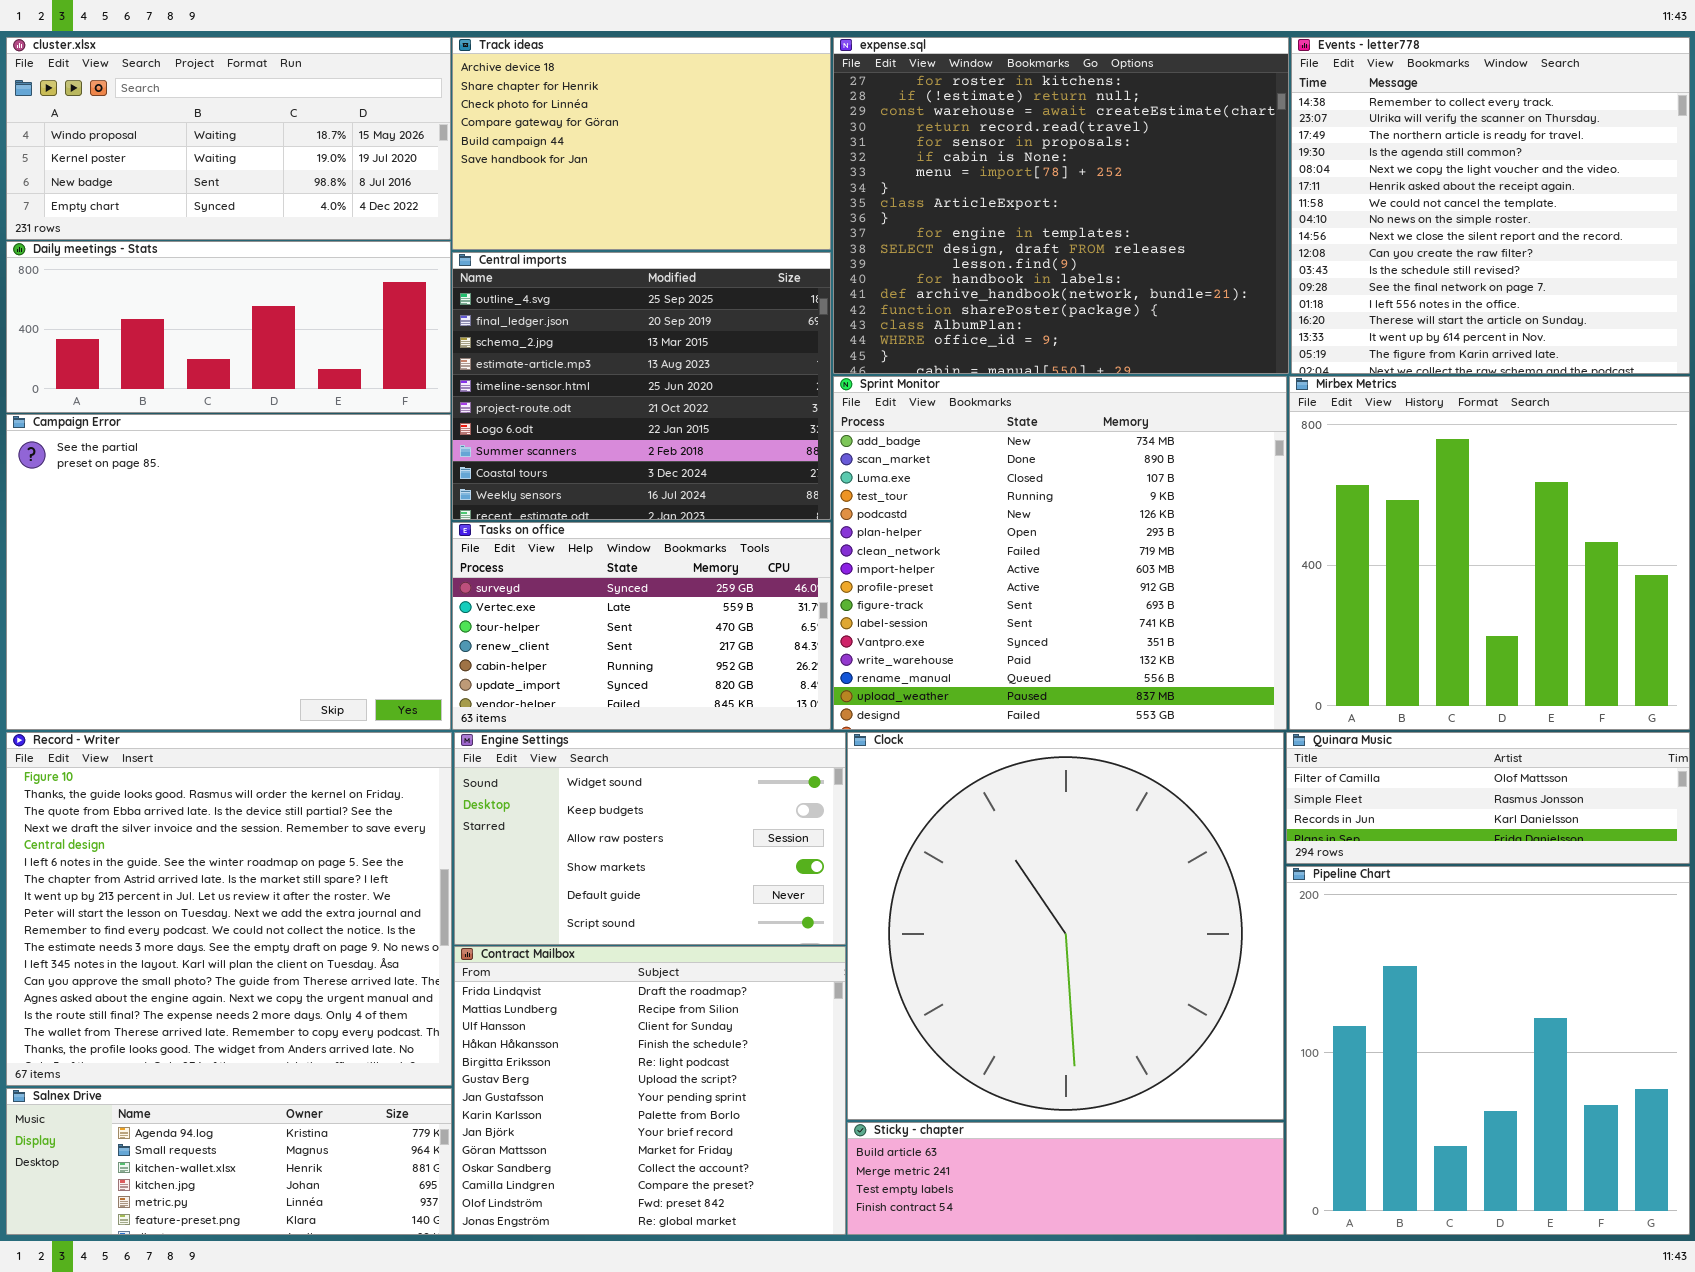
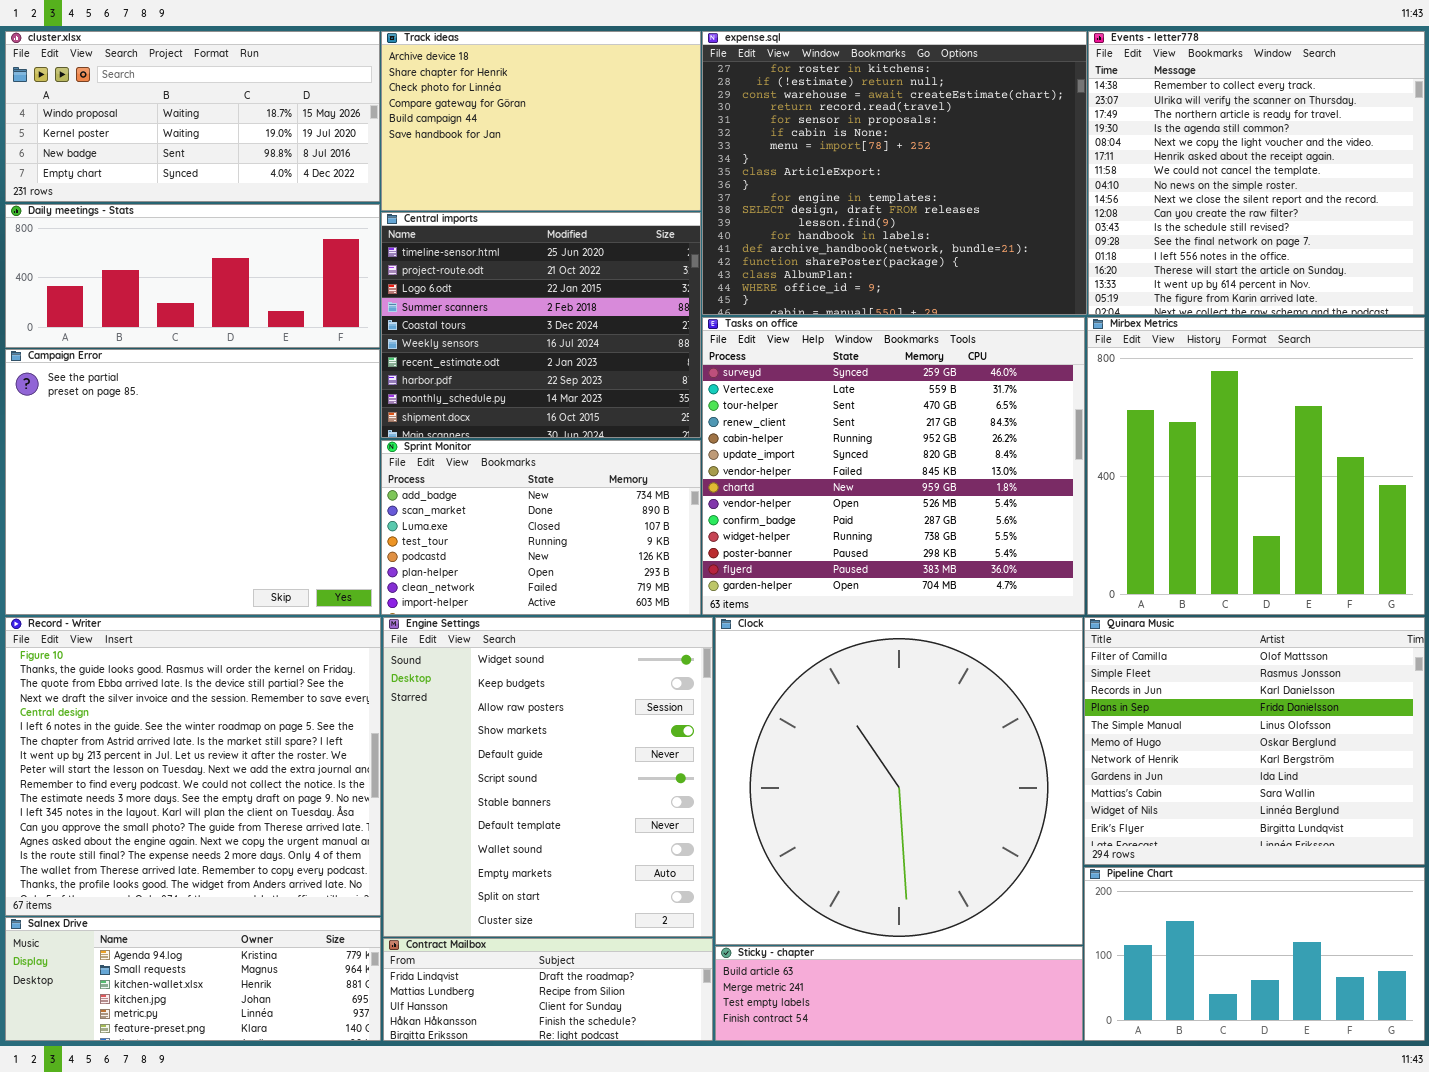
Central imports: [452,252,831,520] -> [381,212,701,438], scrolled down 4 rows
Sprint Monitor: [833,376,1287,730] -> [381,440,701,615], moved, resized
Tasks on office: [452,522,831,730] -> [702,317,1085,615], moved, resized
Engine Settings: [454,732,846,945] -> [383,617,713,937], resized
Quinara Music: [1286,732,1690,864] -> [1084,617,1425,865], resized
Pipeline Chart: [1286,866,1690,1235] -> [1084,867,1425,1041], resized
Contract Mailbox: [454,946,846,1235] -> [383,938,713,1041], resized

